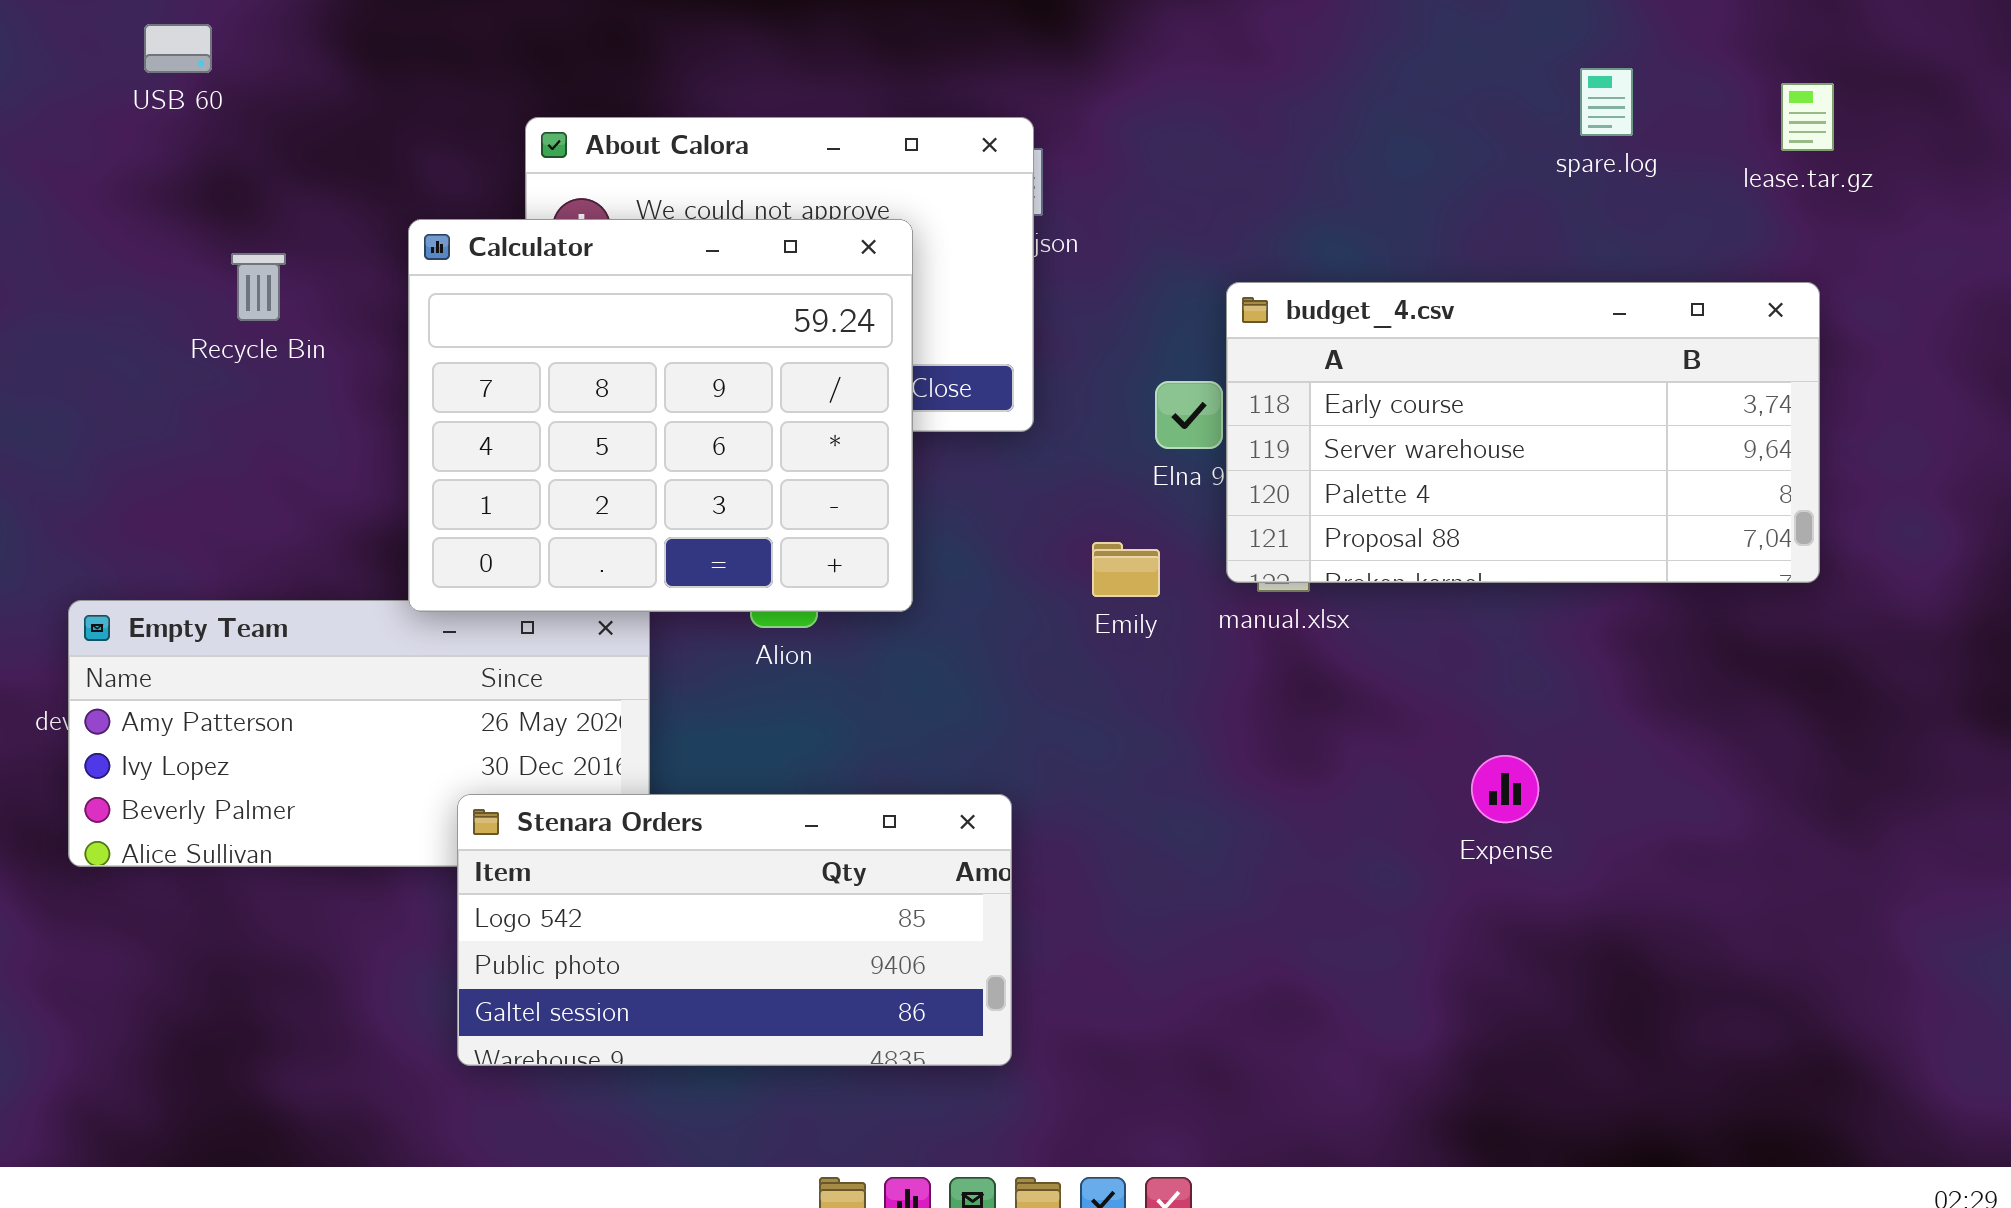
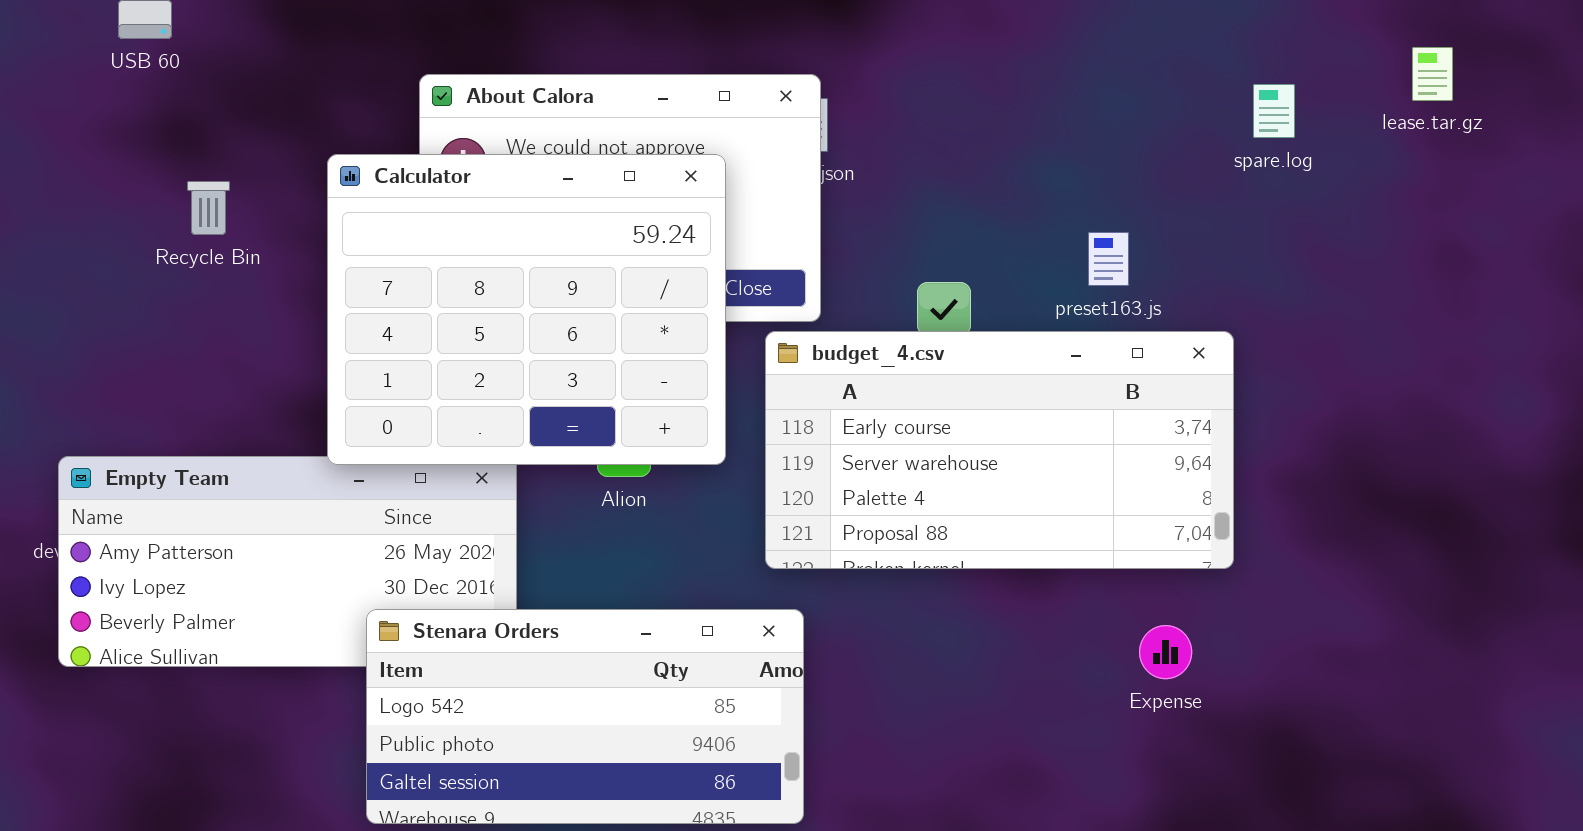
spare.log: [1580,68,1633,136] -> [1253,84,1295,138], moved
budget_4.csv: [1226,282,1820,583] -> [765,331,1234,569], moved
Expense: [1471,755,1539,823] -> [1139,625,1192,679], moved

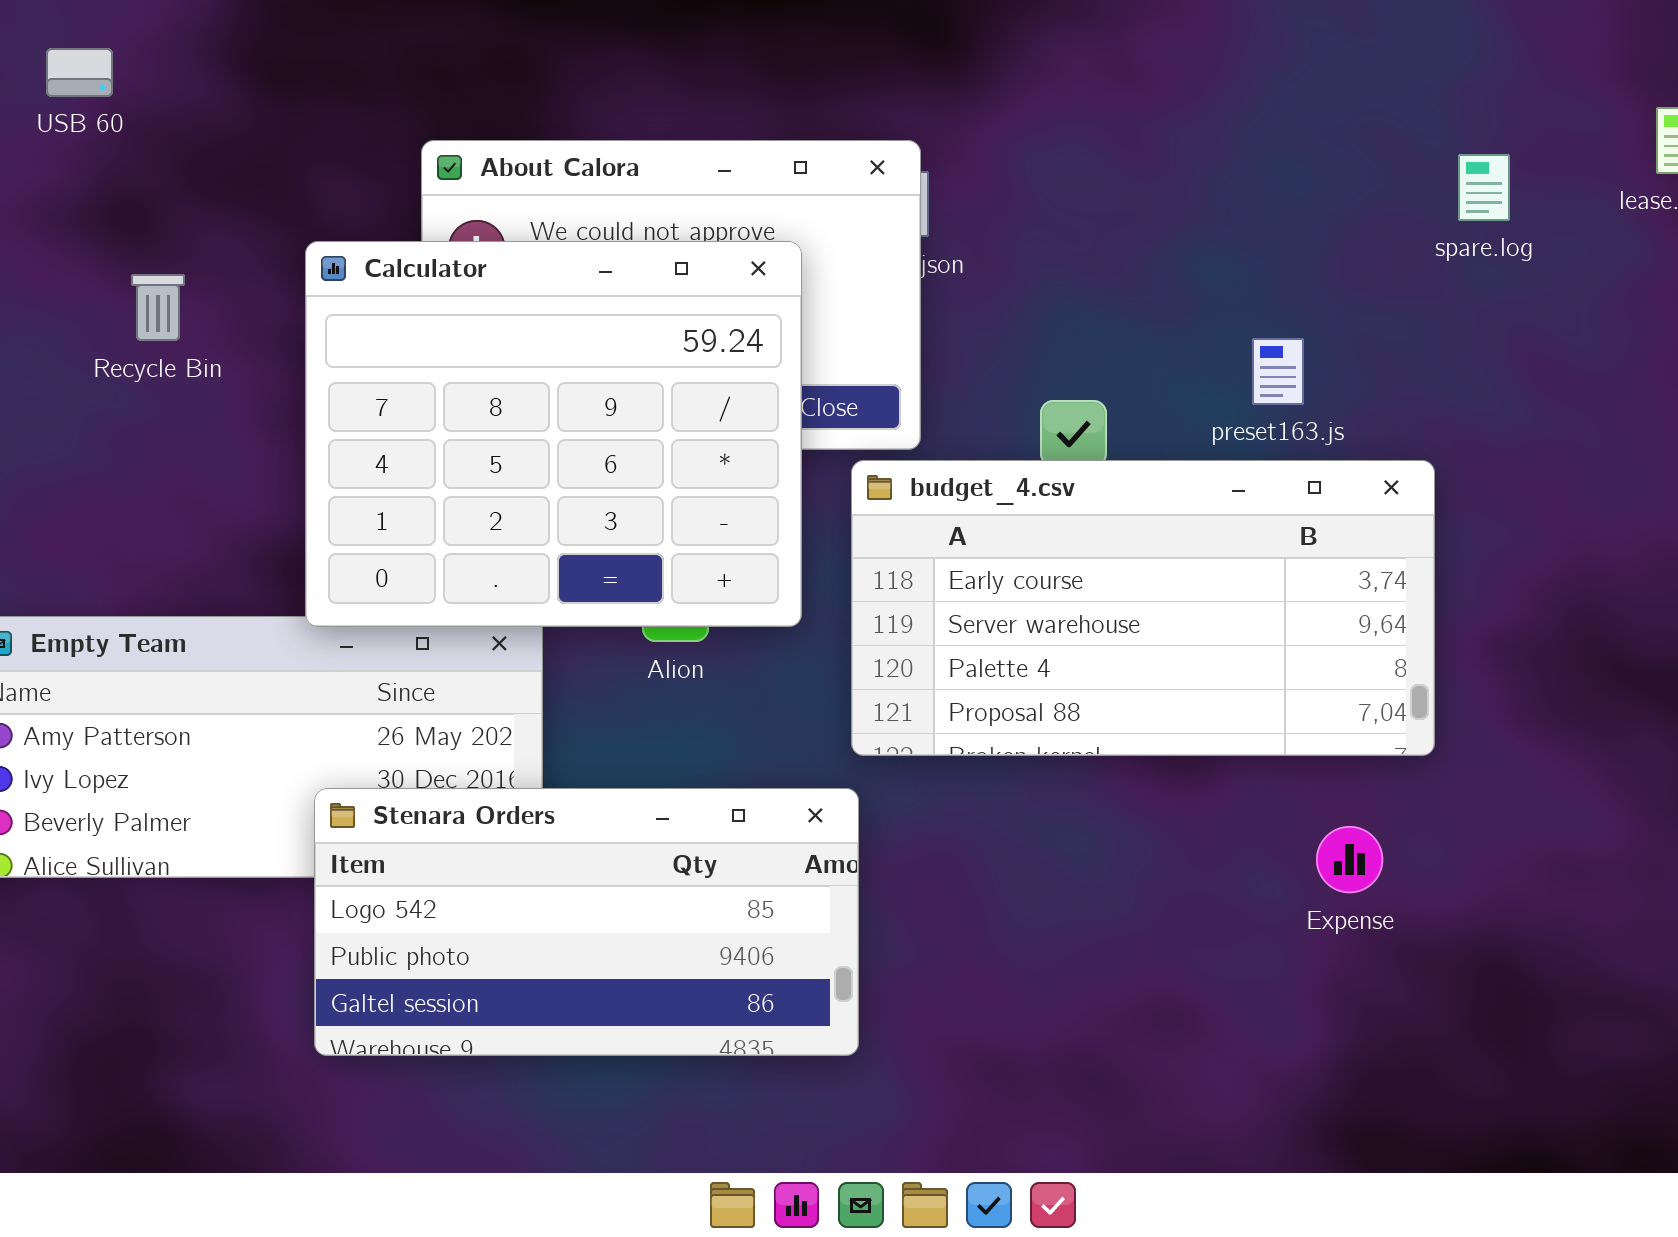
Stenara Orders: [366,609,804,824] -> [314,788,859,1056], moved

